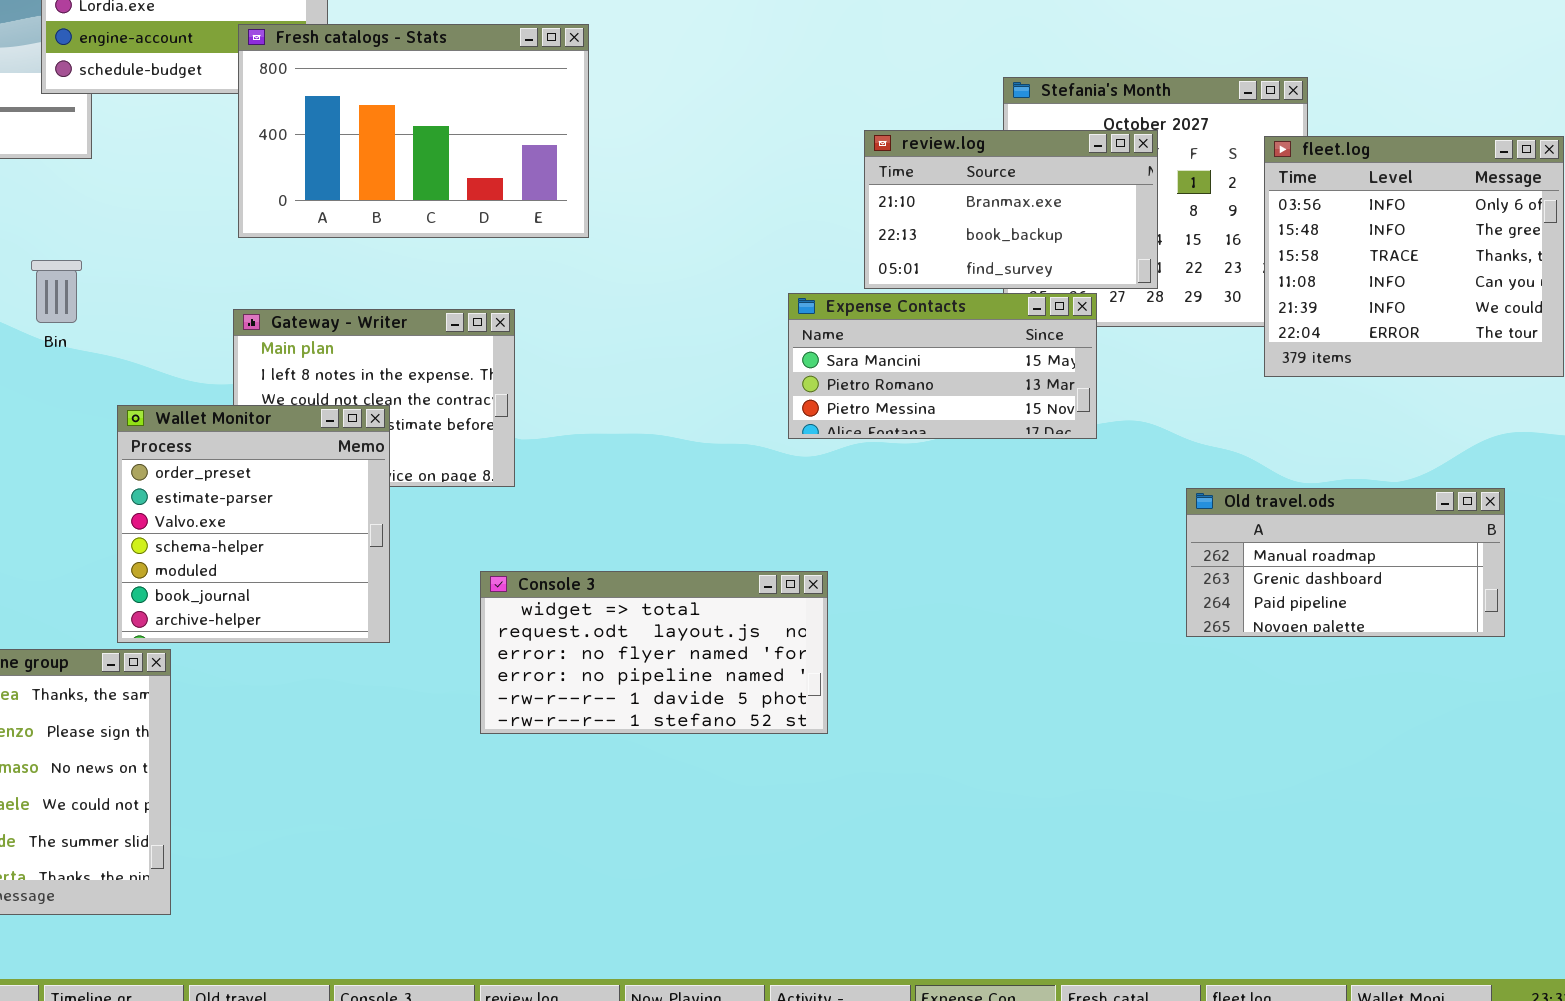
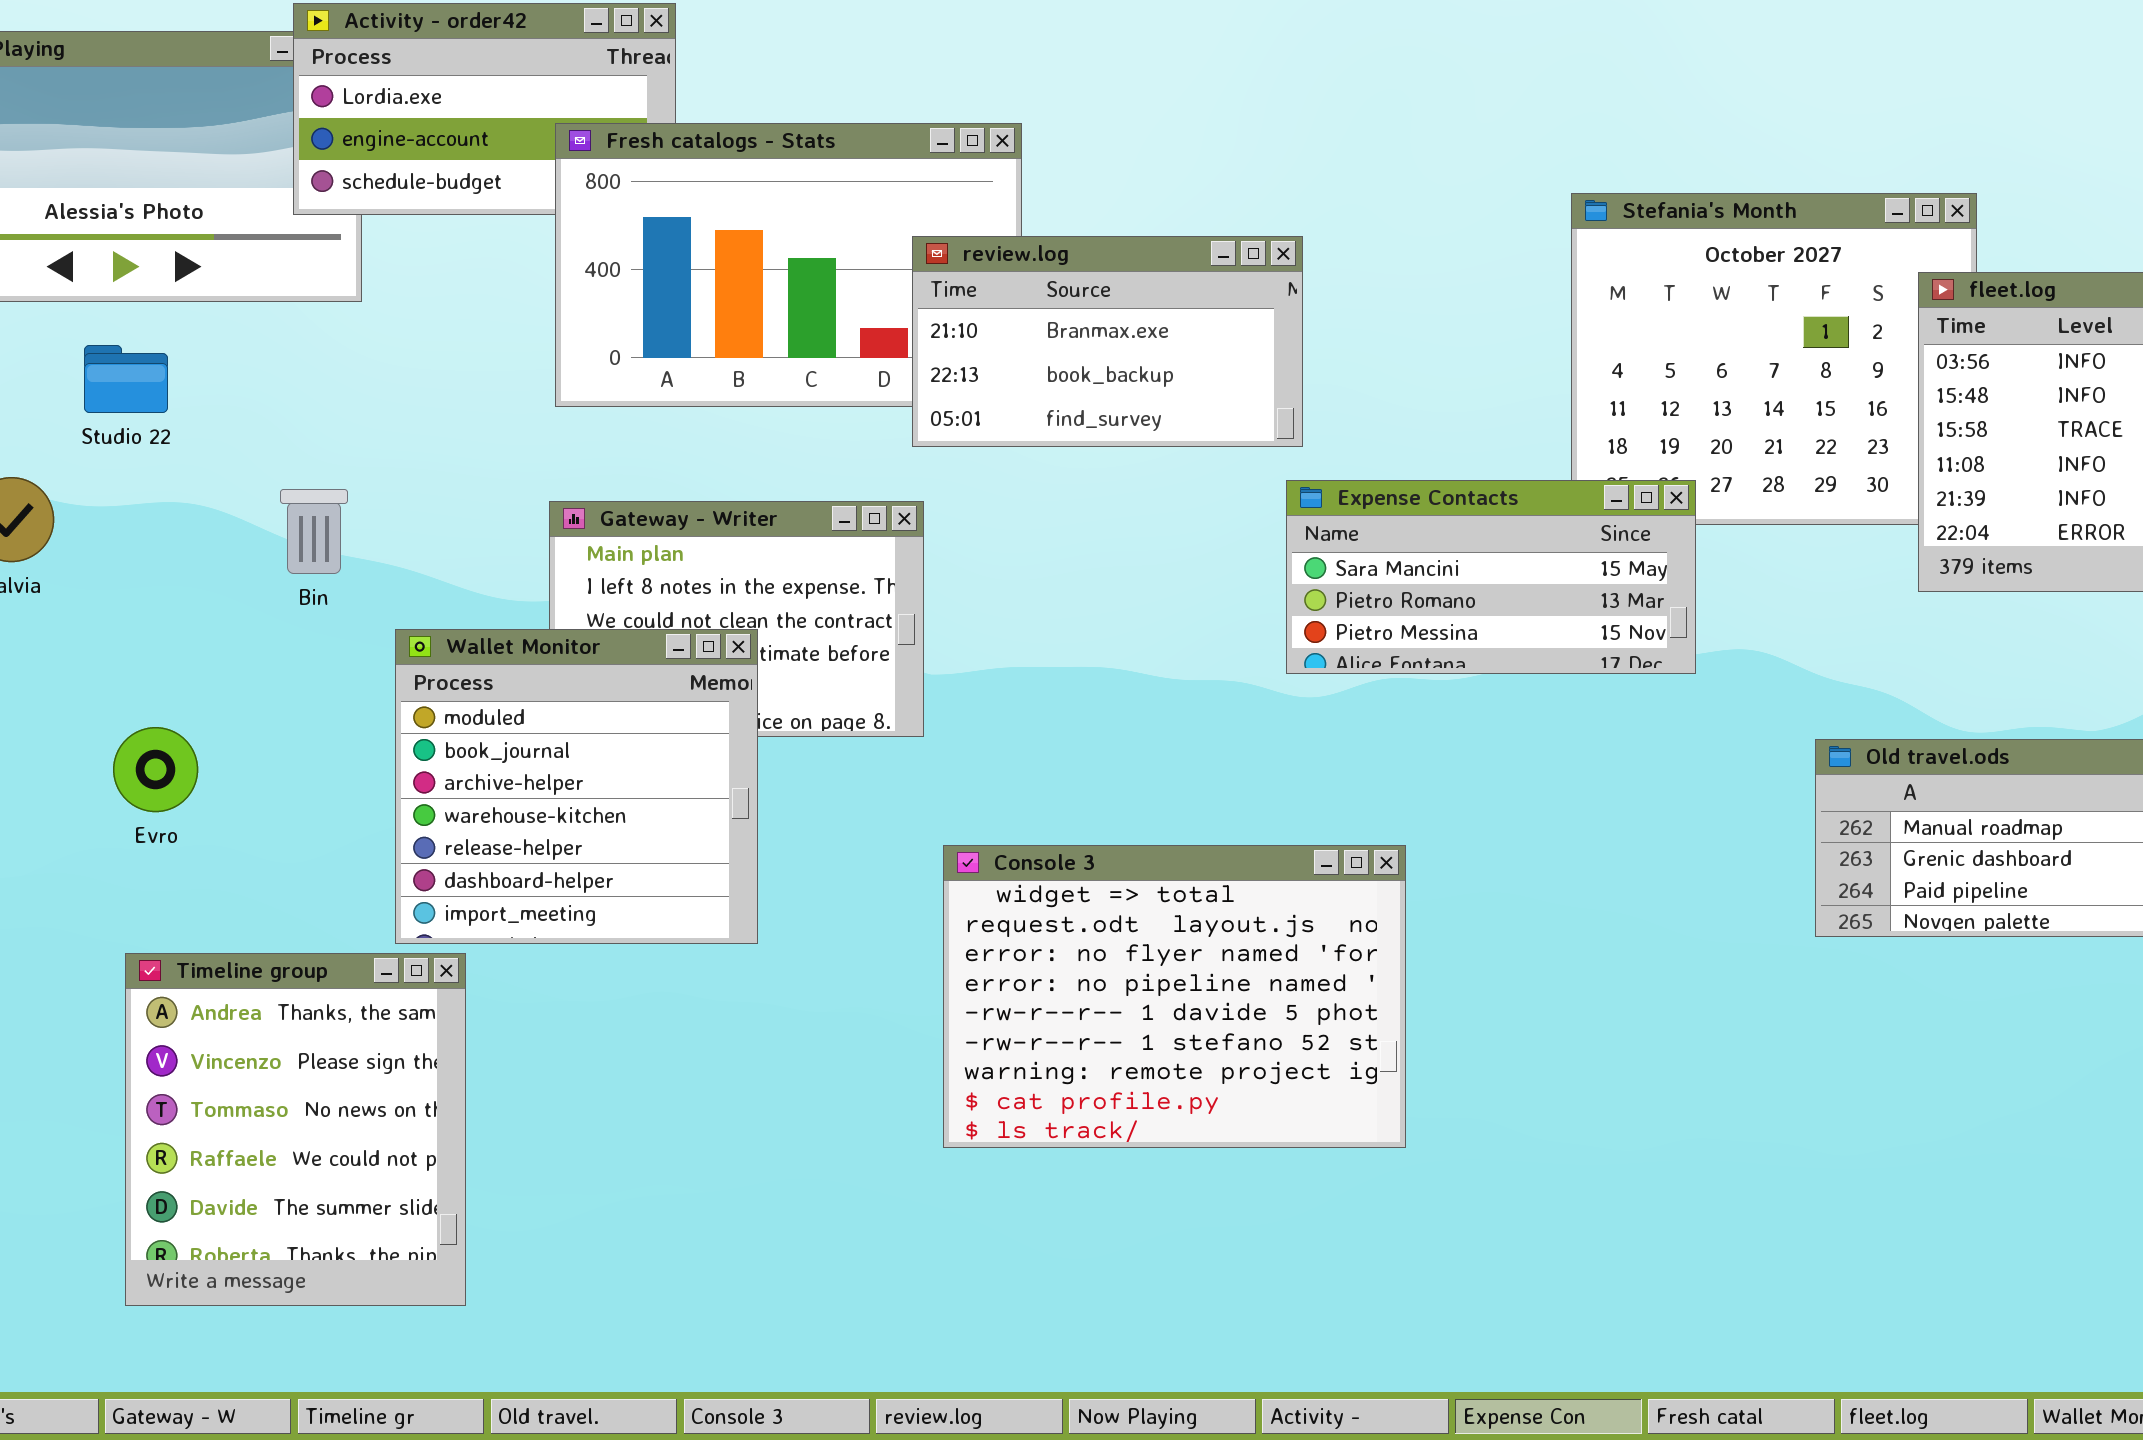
review.log: [864,130,1158,289] -> [912,236,1303,447], moved
Bin: [31,260,82,323] -> [280,489,348,574], moved
Wallet Monitor: [117,405,390,643] -> [395,629,758,944], scrolled down 4 rows
Console 3: [480,571,828,734] -> [943,845,1406,1148], moved, resized

